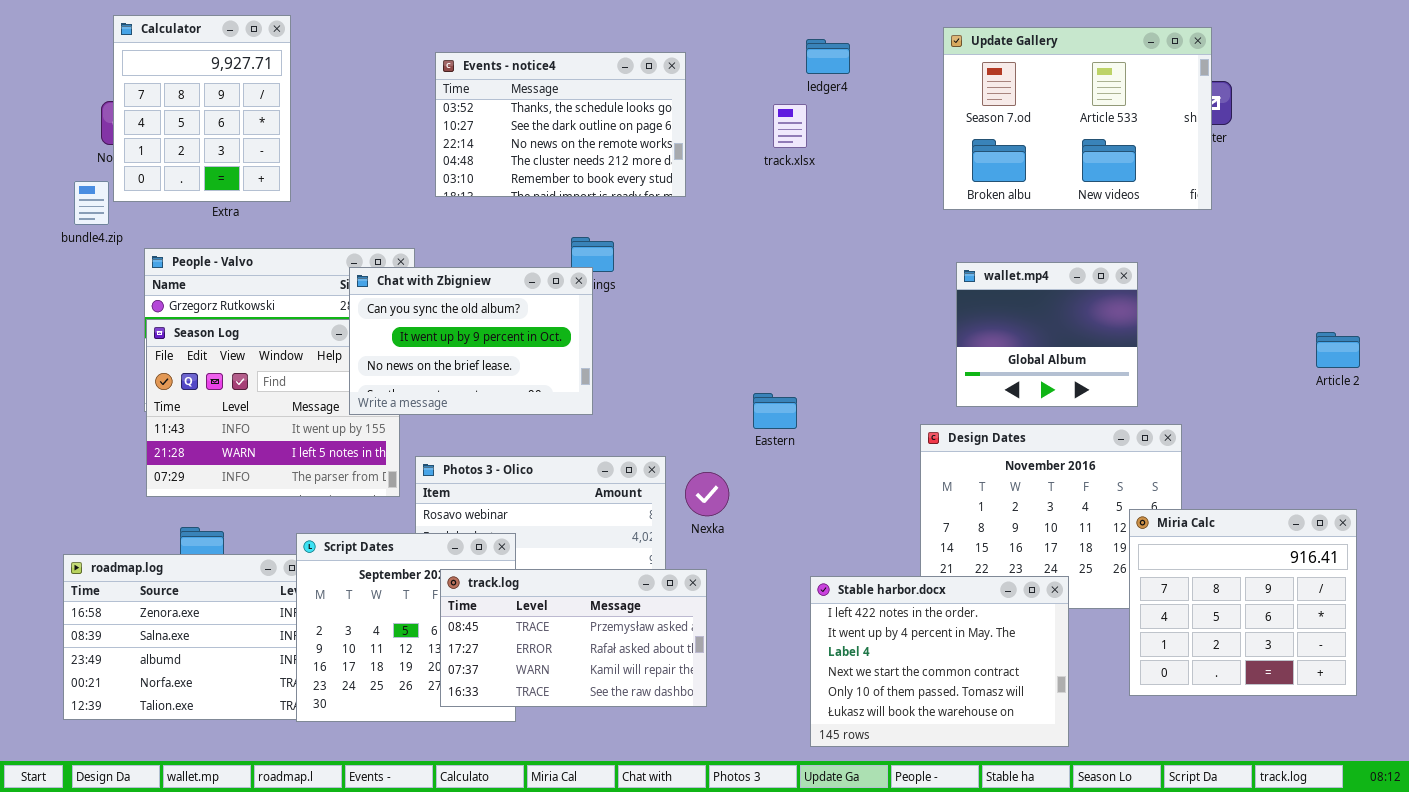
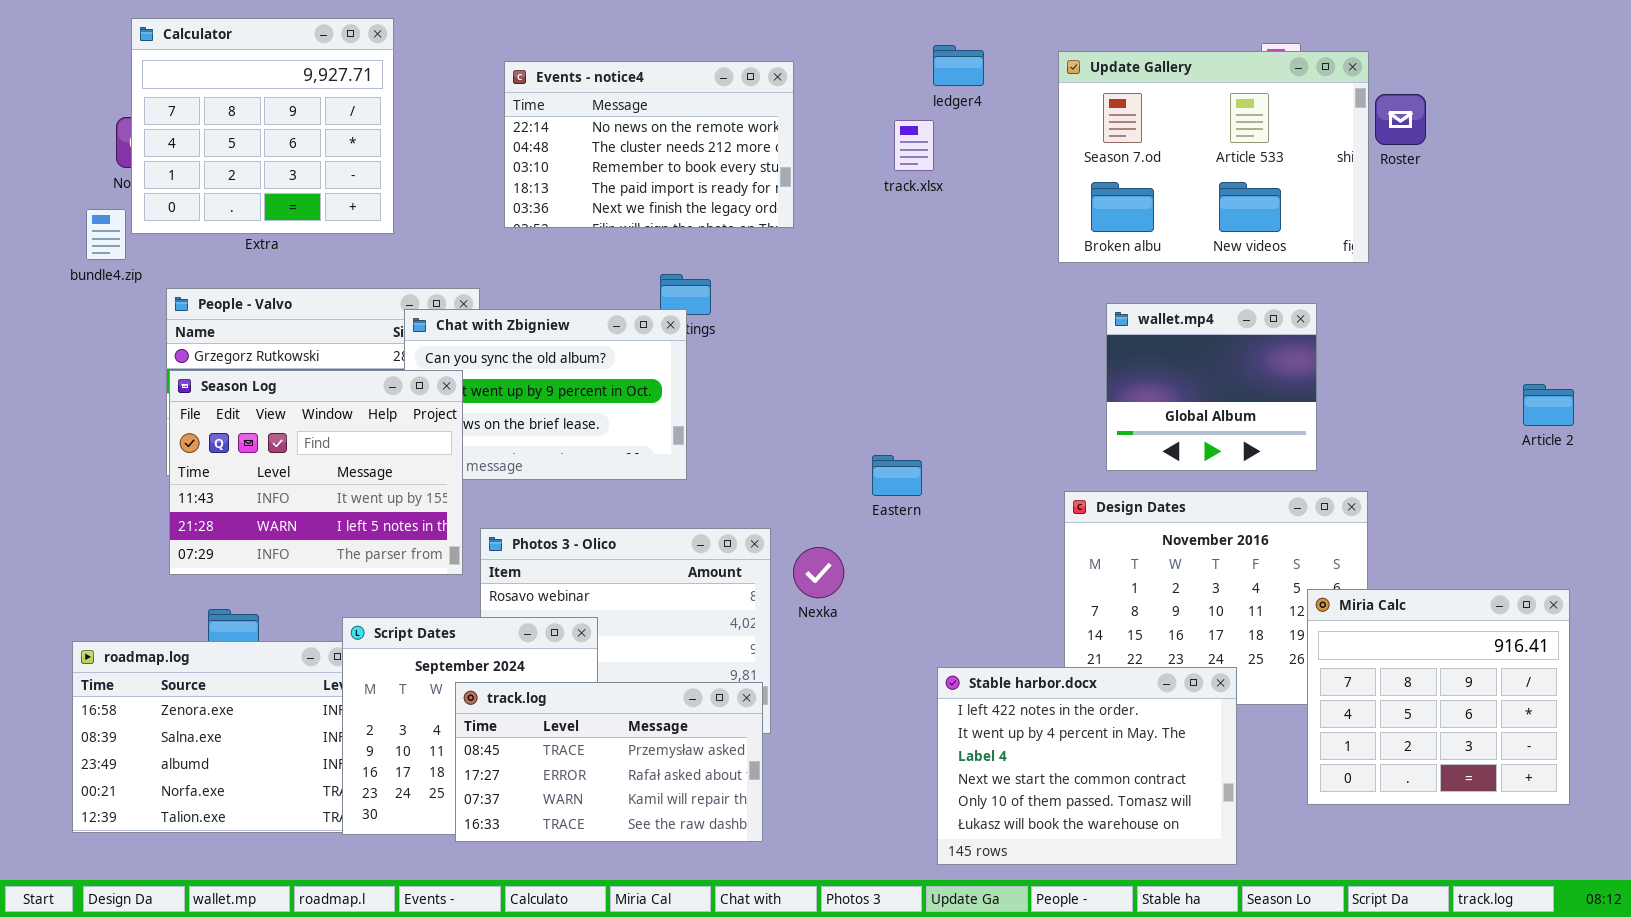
Calculator: [113,15,291,202] -> [131,18,394,234], resized
Update Gallery: [943,27,1212,210] -> [1058,51,1369,263], moved
Events - notice4: [435,52,686,197] -> [504,61,794,228], scrolled down 2 rows
Season Log: [146,319,400,497] -> [169,370,463,575], raised
track.log: [440,569,707,707] -> [455,682,763,842], moved

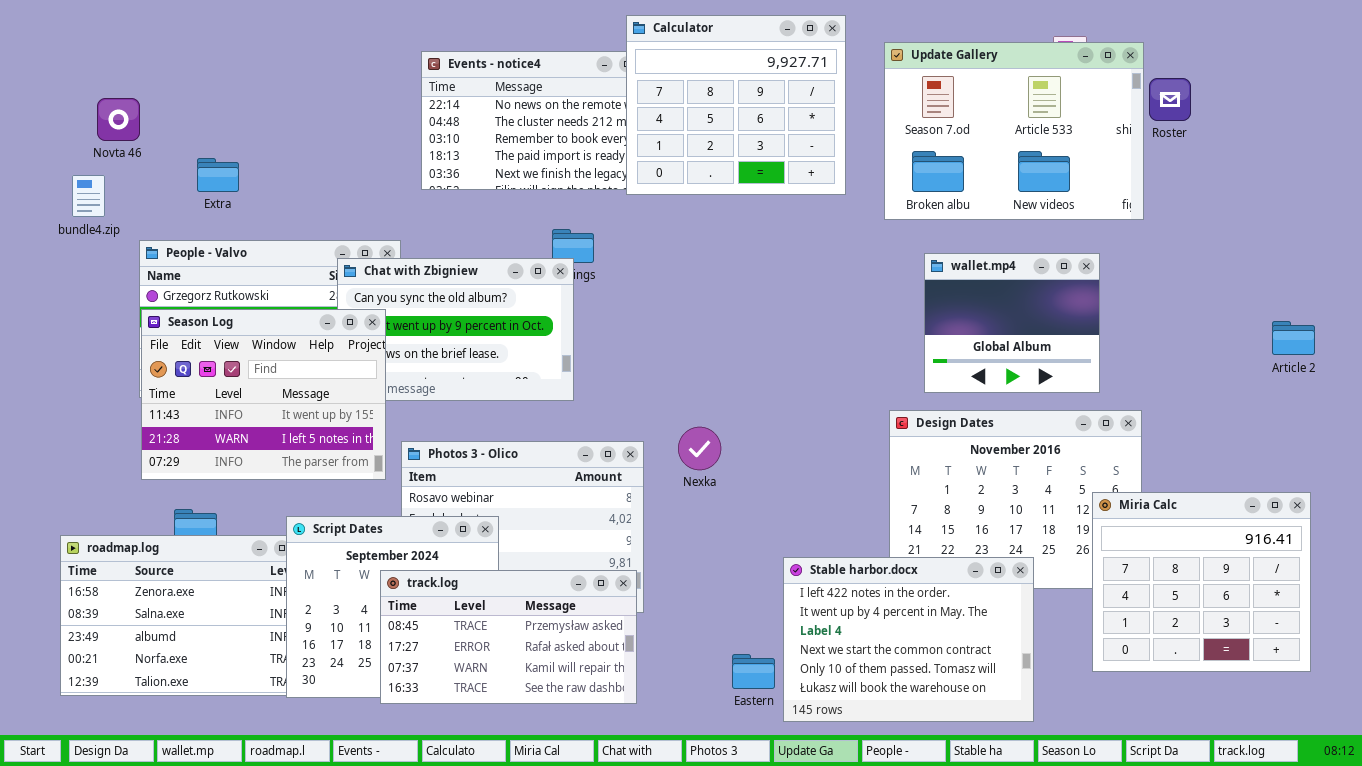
Calculator: [131,18,394,234] -> [626,15,846,195], moved
Eastern: [872,455,922,496] -> [732,654,775,689], moved
Nexka: [793,547,844,598] -> [678,427,721,470], moved

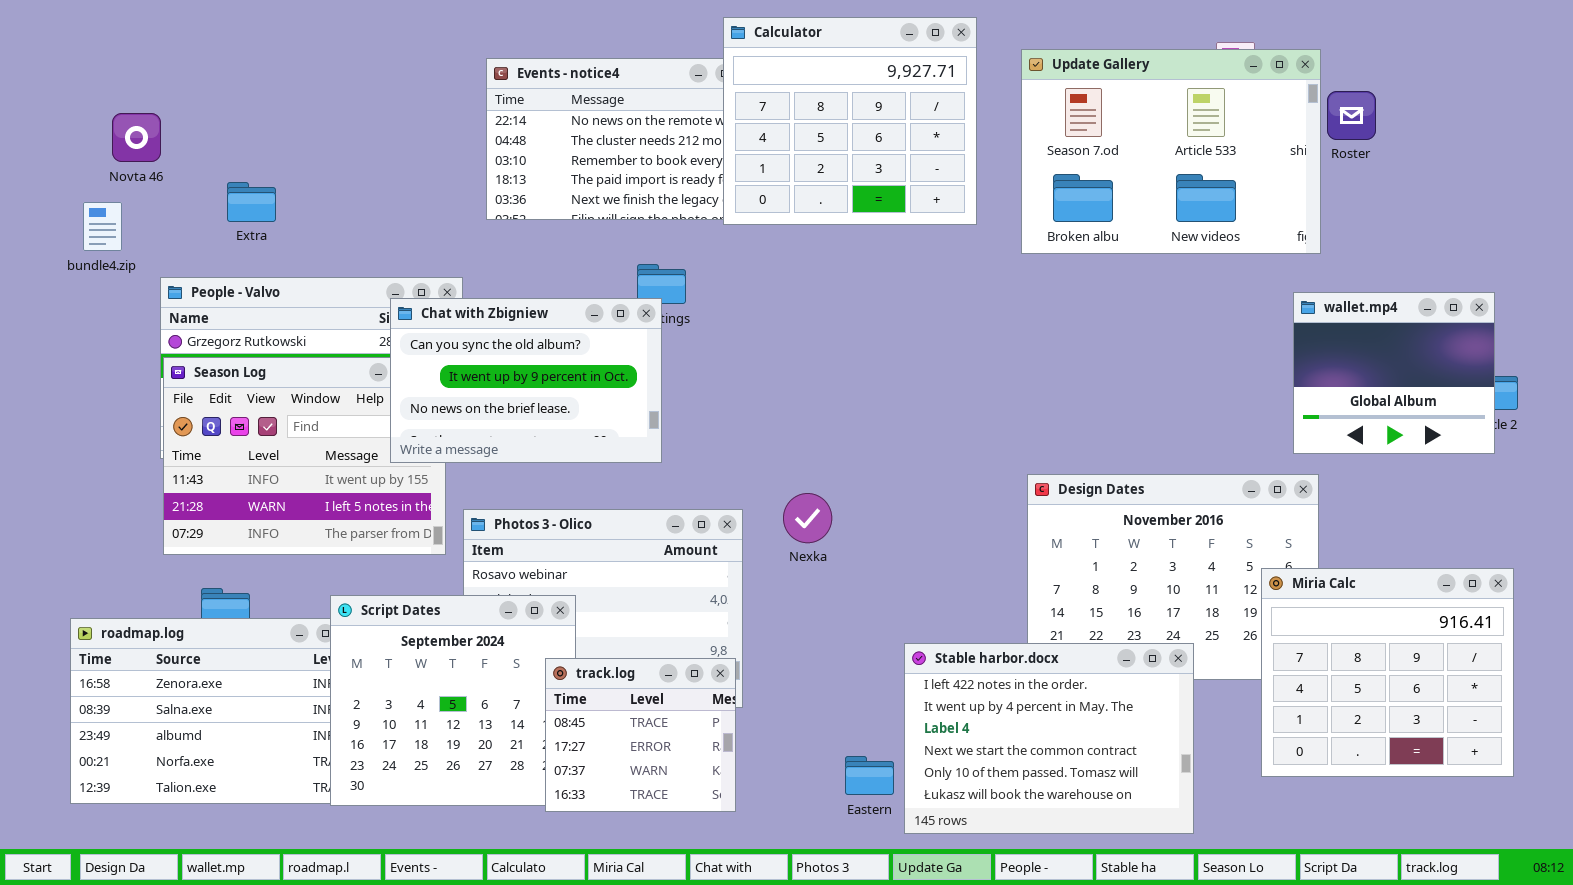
wallet.mp4: [924,253,1100,393] -> [1293,292,1495,454], moved
Chat with Zbigniew: [337,258,574,401] -> [390,298,662,463], raised
track.log: [380,570,637,704] -> [545,658,736,812], resized

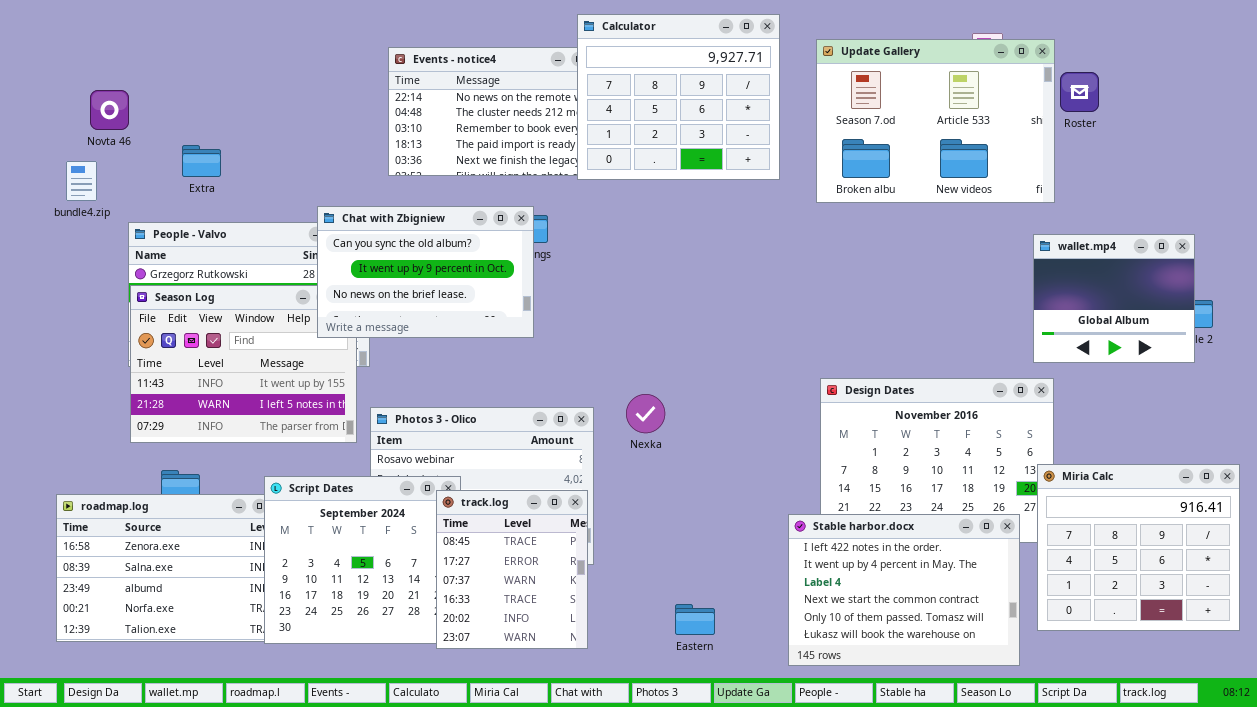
Chat with Zbigniew: [390,298,662,463] -> [317,206,534,338], moved
Miria Calc: [1261,568,1514,777] -> [1037,464,1240,631], moved
Stable harbor.docx: [904,643,1194,834] -> [788,514,1020,666], moved
track.log: [545,658,736,812] -> [436,490,588,649], resized

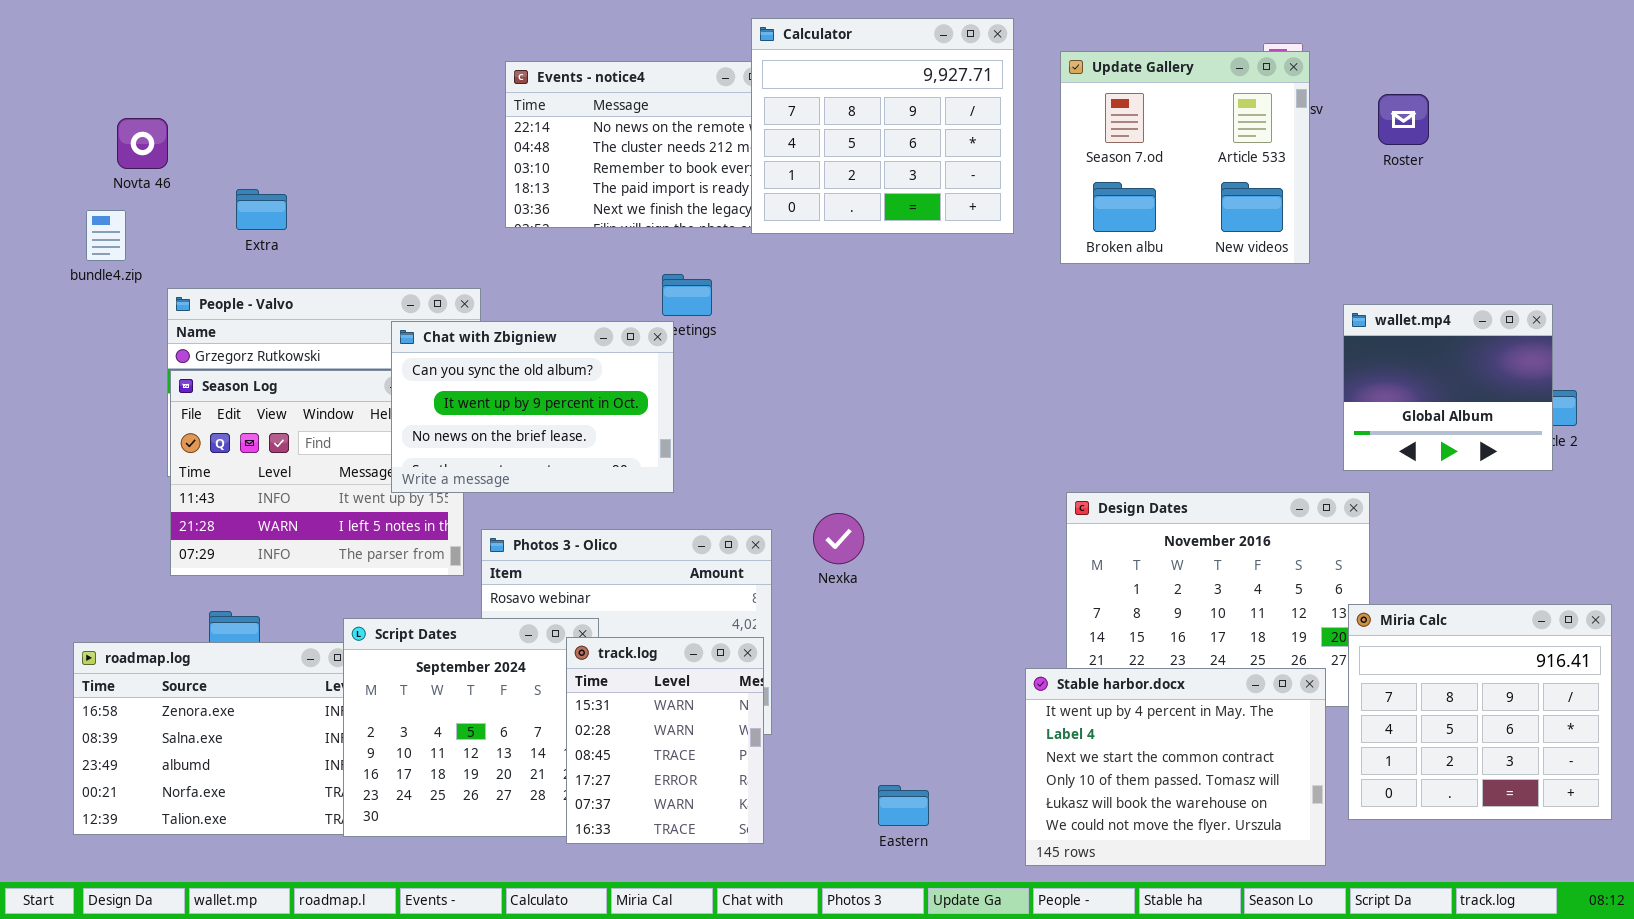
Update Gallery: [816,39,1055,203] -> [1060,51,1310,264], resized
Chat with Zbigniew: [317,206,534,338] -> [391,321,674,493], moved
track.log: [436,490,588,649] -> [566,637,764,844], scrolled up 2 rows
Stable harbor.docx: [788,514,1020,666] -> [1025,668,1326,866], scrolled down 1 row

